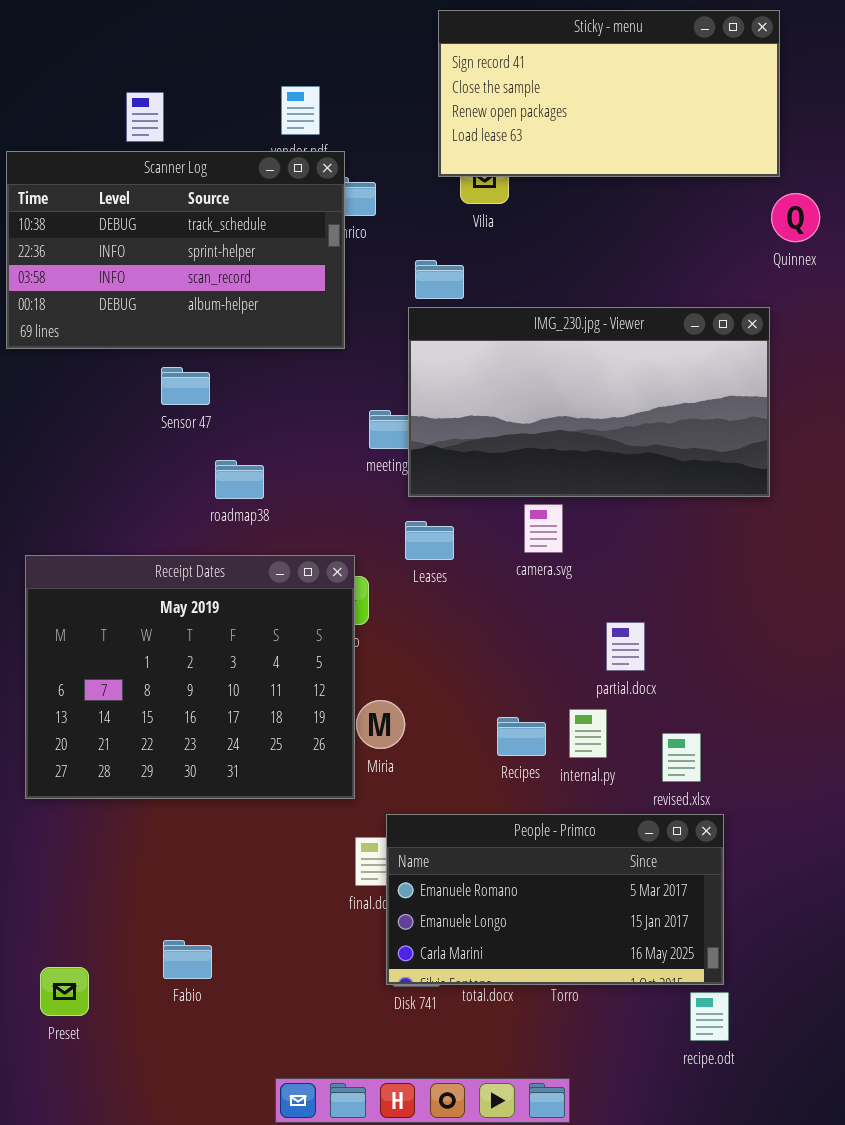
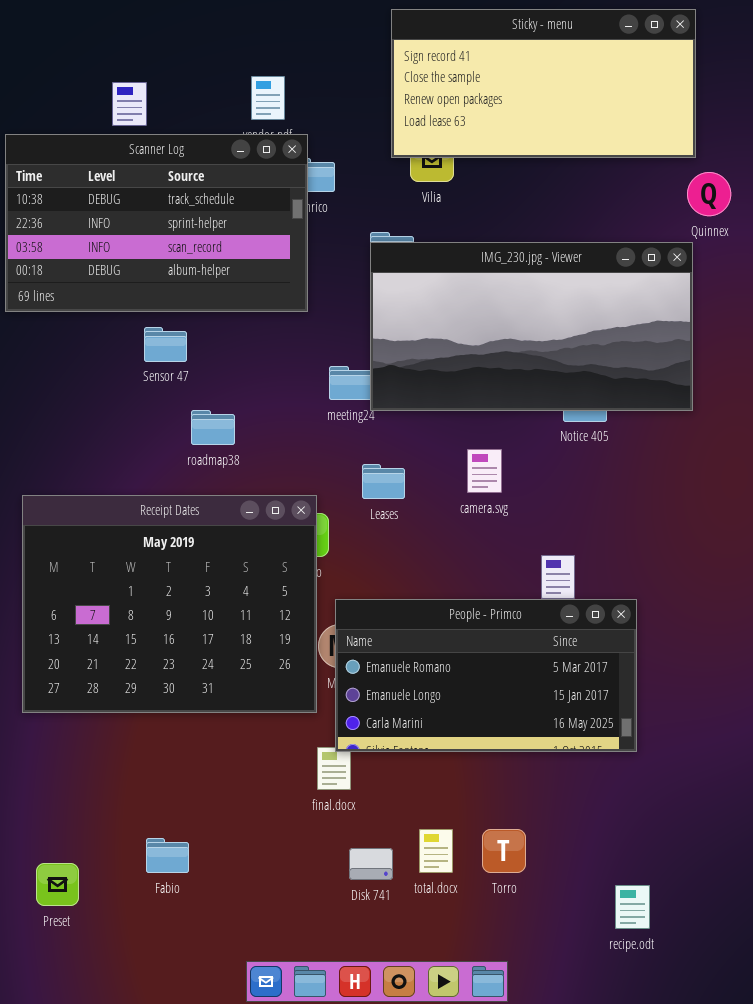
IMG_230.jpg - Viewer: [408,307,770,497] -> [370,242,693,411], moved
People - Primco: [386,814,724,985] -> [335,599,637,752], moved

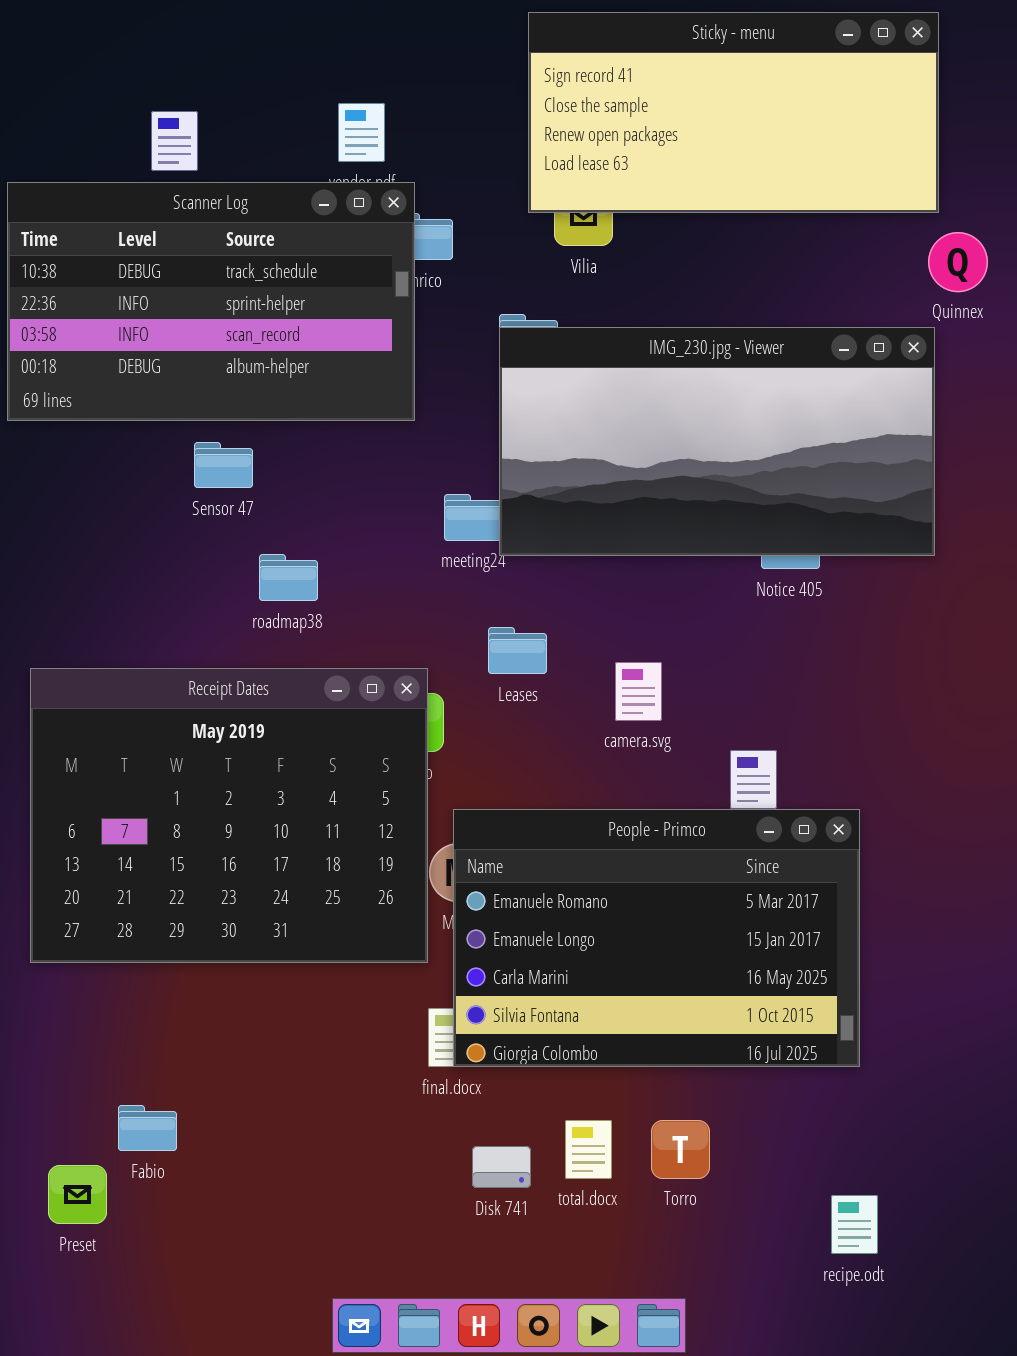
camera.svg: [467,449,502,493] -> [615,662,662,721], moved
People - Primco: [335,599,637,752] -> [453,809,860,1067], resized
Fabio: [146,838,189,873] -> [118,1105,177,1151], moved

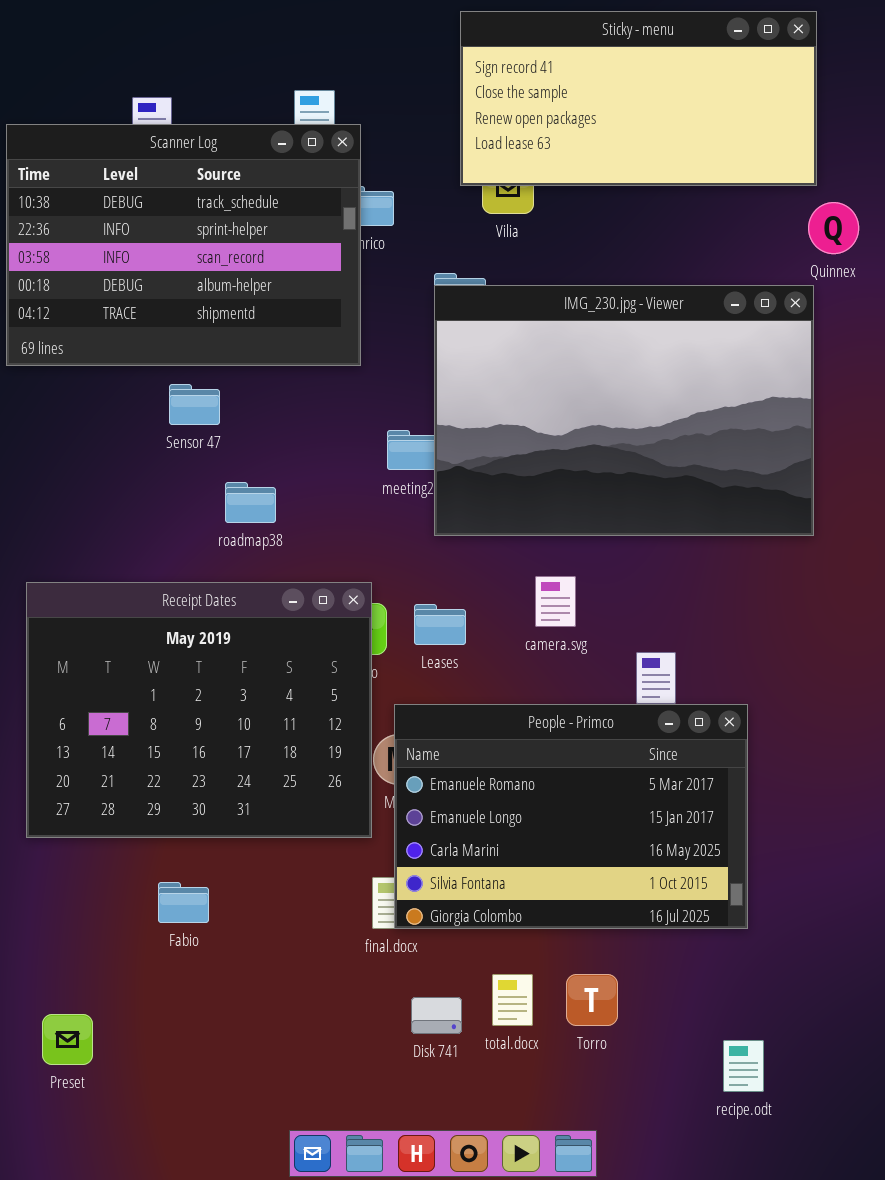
Scanner Log: [7,182,415,421] -> [6,124,361,366], resized
IMG_230.jpg - Viewer: [499,327,935,556] -> [434,285,814,536], resized
Leases: [488,627,547,674] -> [414,604,466,645], moved
Fabio: [118,1105,177,1151] -> [158,882,209,923], moved

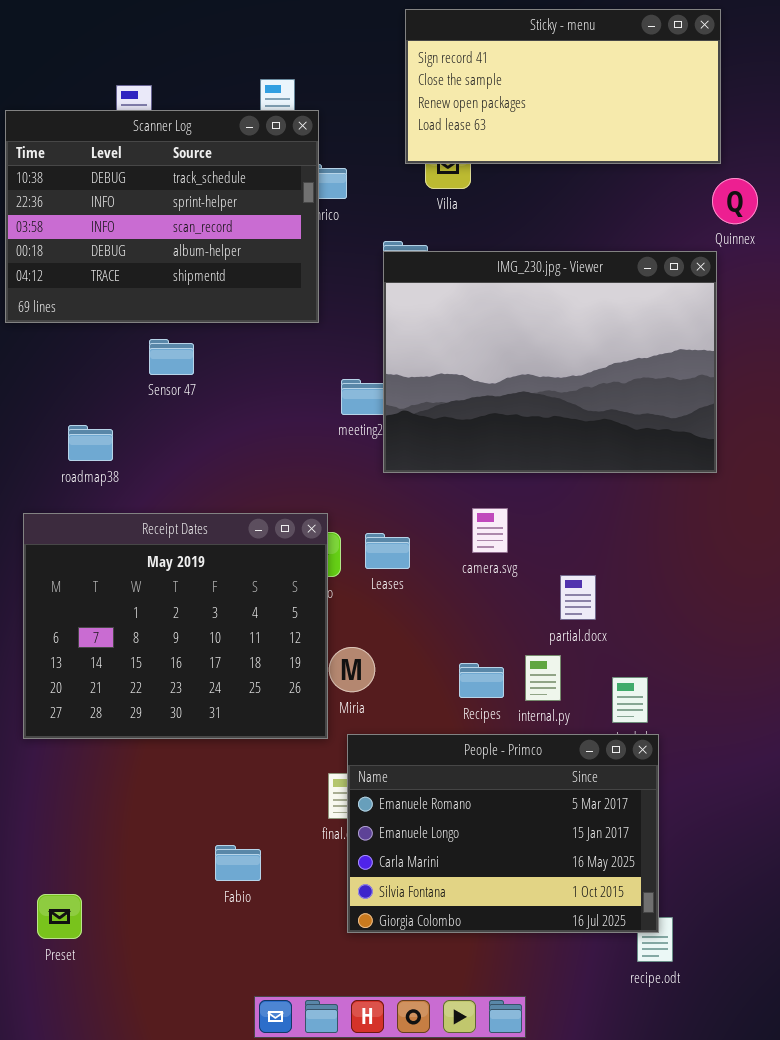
roadmap38: [225,482,276,523] -> [68,425,113,461], moved
People - Primco: [394,704,748,929] -> [347,734,659,933], moved
Fabio: [158,882,209,923] -> [215,845,261,881], moved

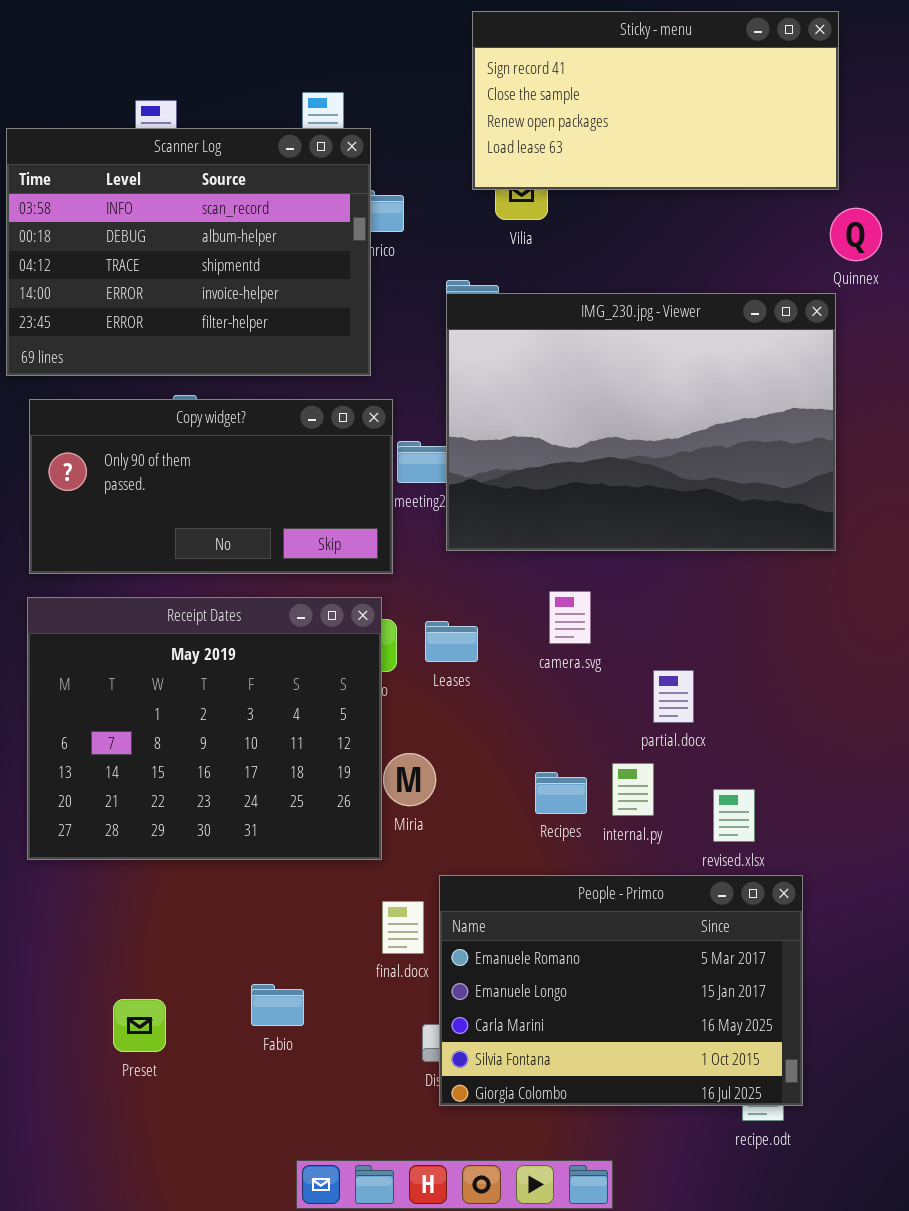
Scanner Log: [5,110,319,323] -> [6,128,371,376], scrolled down 2 rows
Copy widget?: none -> [29,399,393,574], opened
People - Primco: [347,734,659,933] -> [439,875,803,1106], moved
Preset: [37,894,82,939] -> [113,999,166,1052], moved

